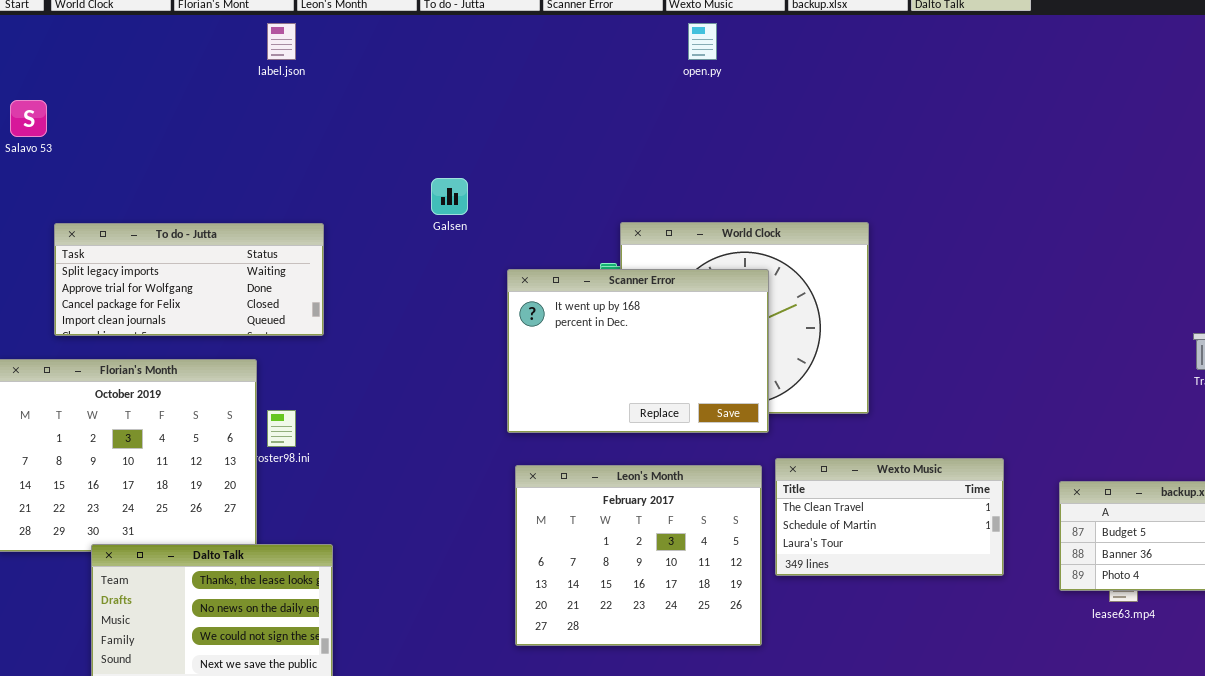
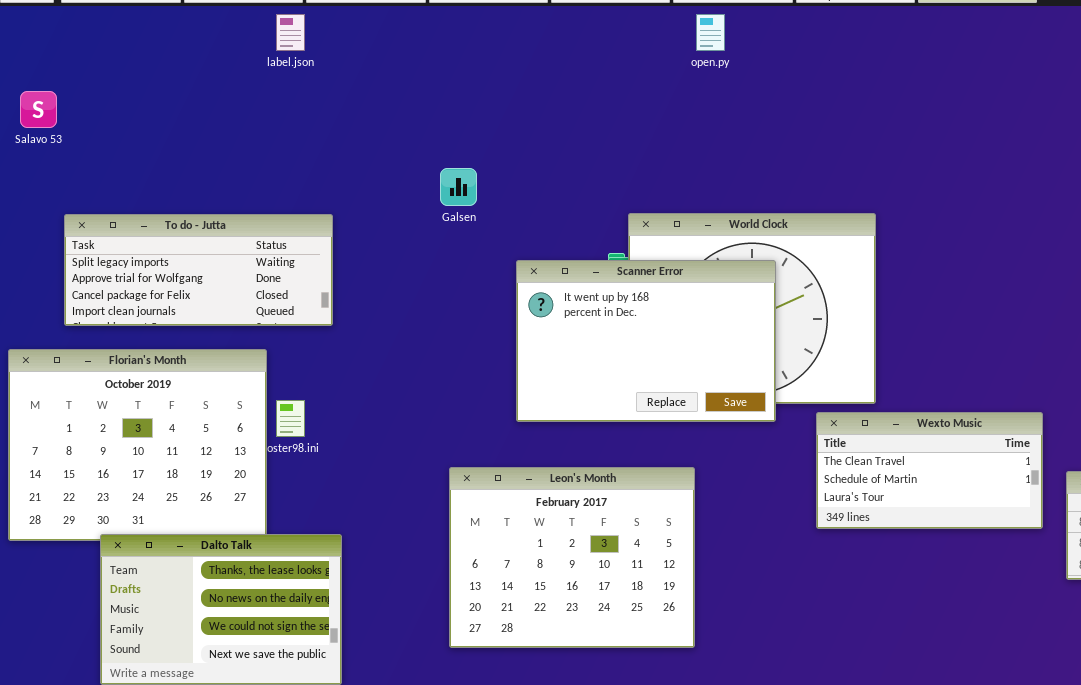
Wexto Music: [775,458,1004,576] -> [816,412,1043,529], moved
Leon's Month: [515,465,762,646] -> [449,467,695,648], moved

